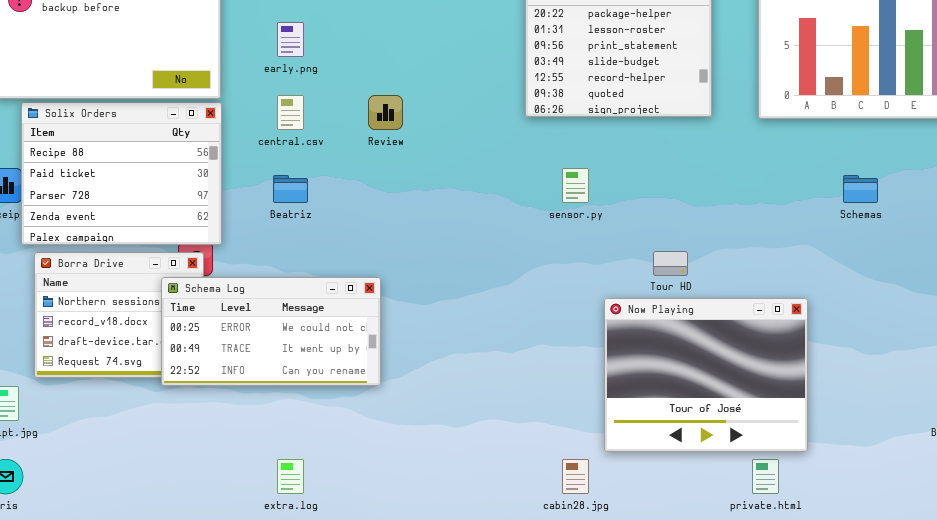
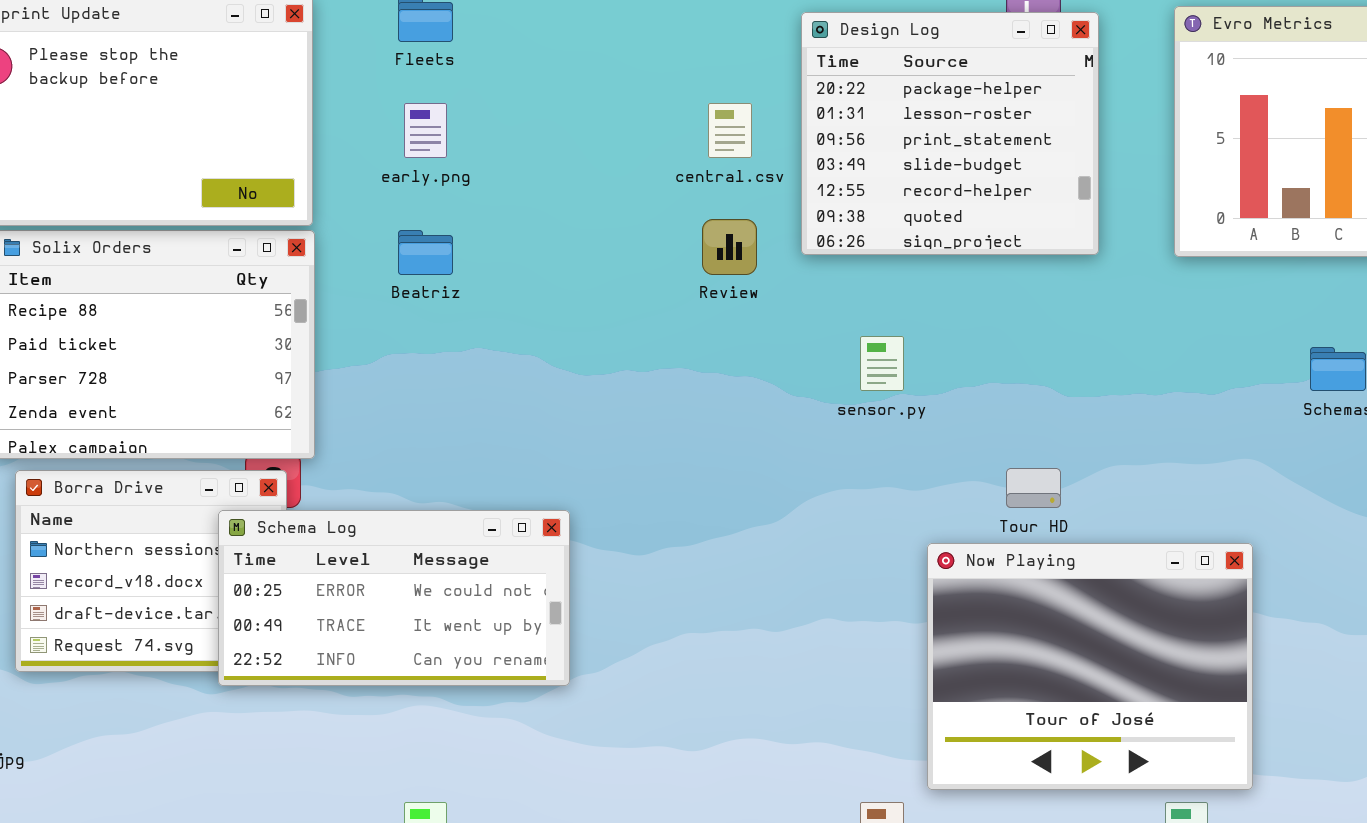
central.csv: [277,95,304,130] -> [708,103,752,158], moved
Review: [368,95,403,130] -> [702,219,757,275], moved
Beatriz: [273,175,308,203] -> [398,230,453,275], moved

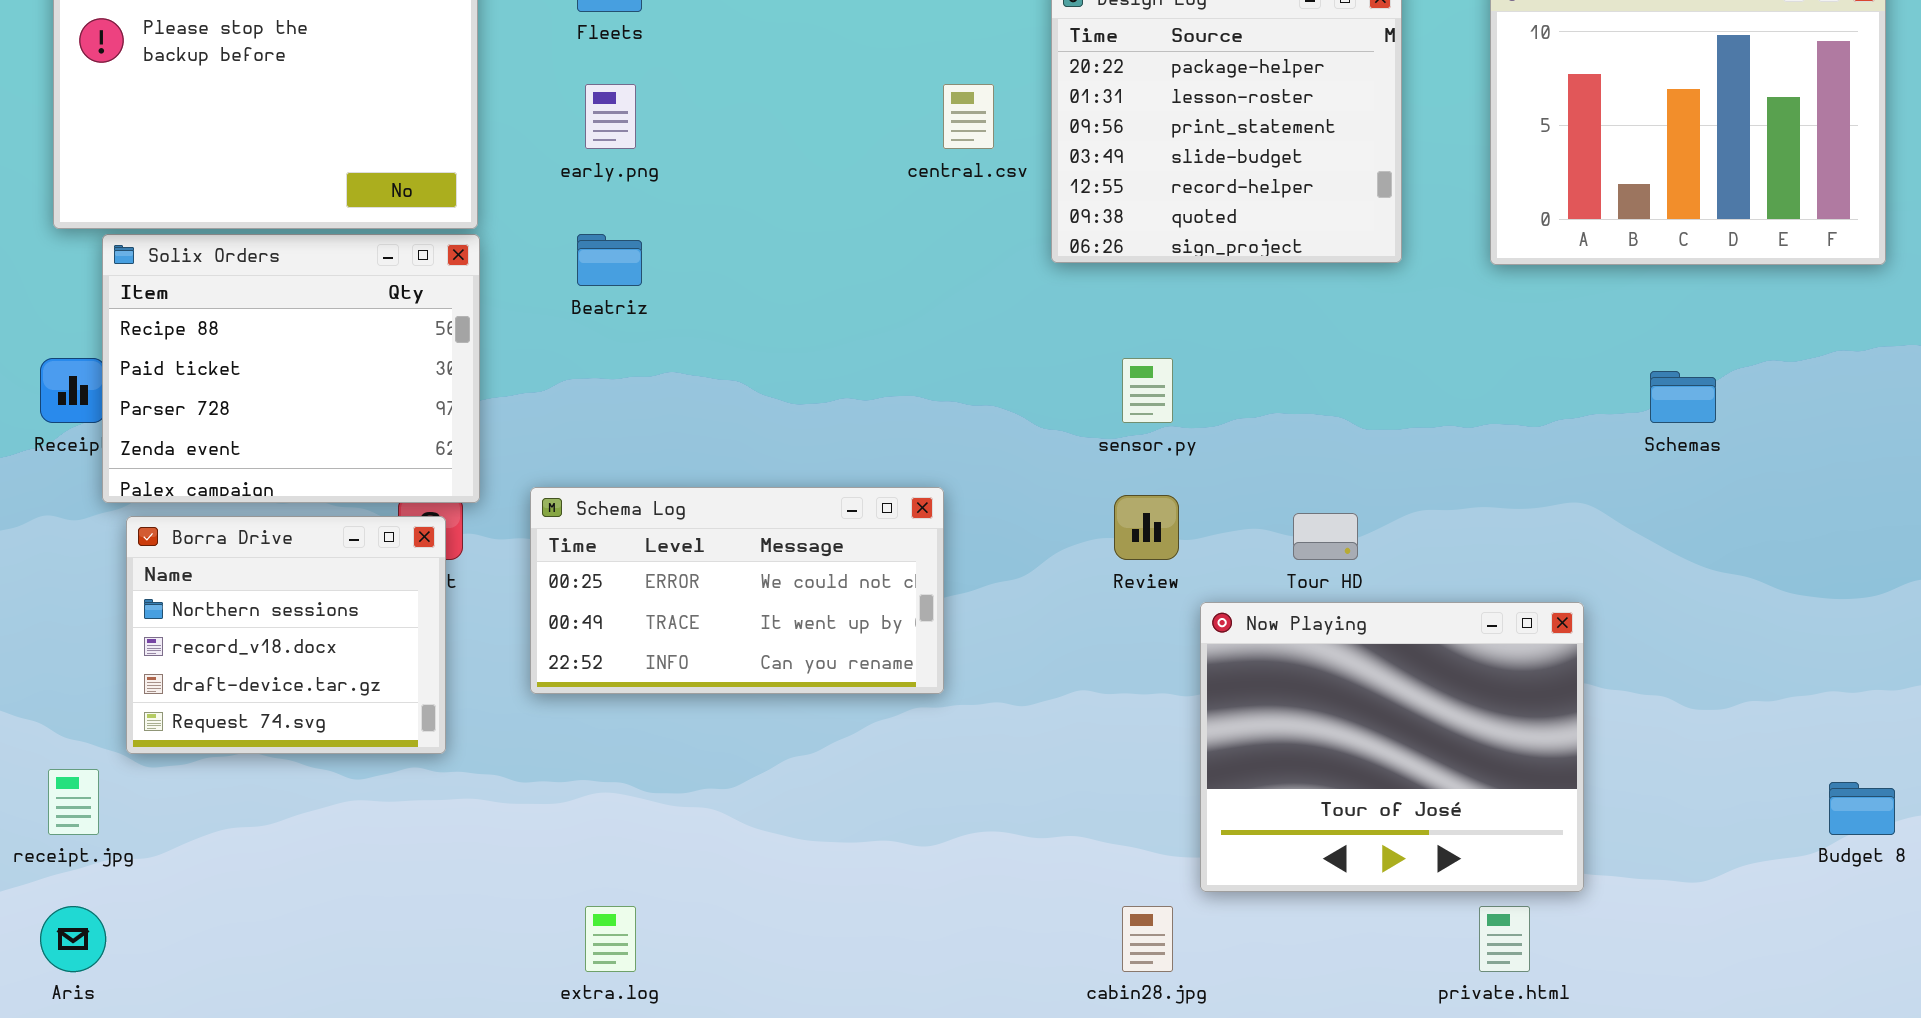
Review: [702,219,757,275] -> [1114,495,1179,560], moved
Schema Log: [218,510,570,686] -> [530,487,944,694], moved

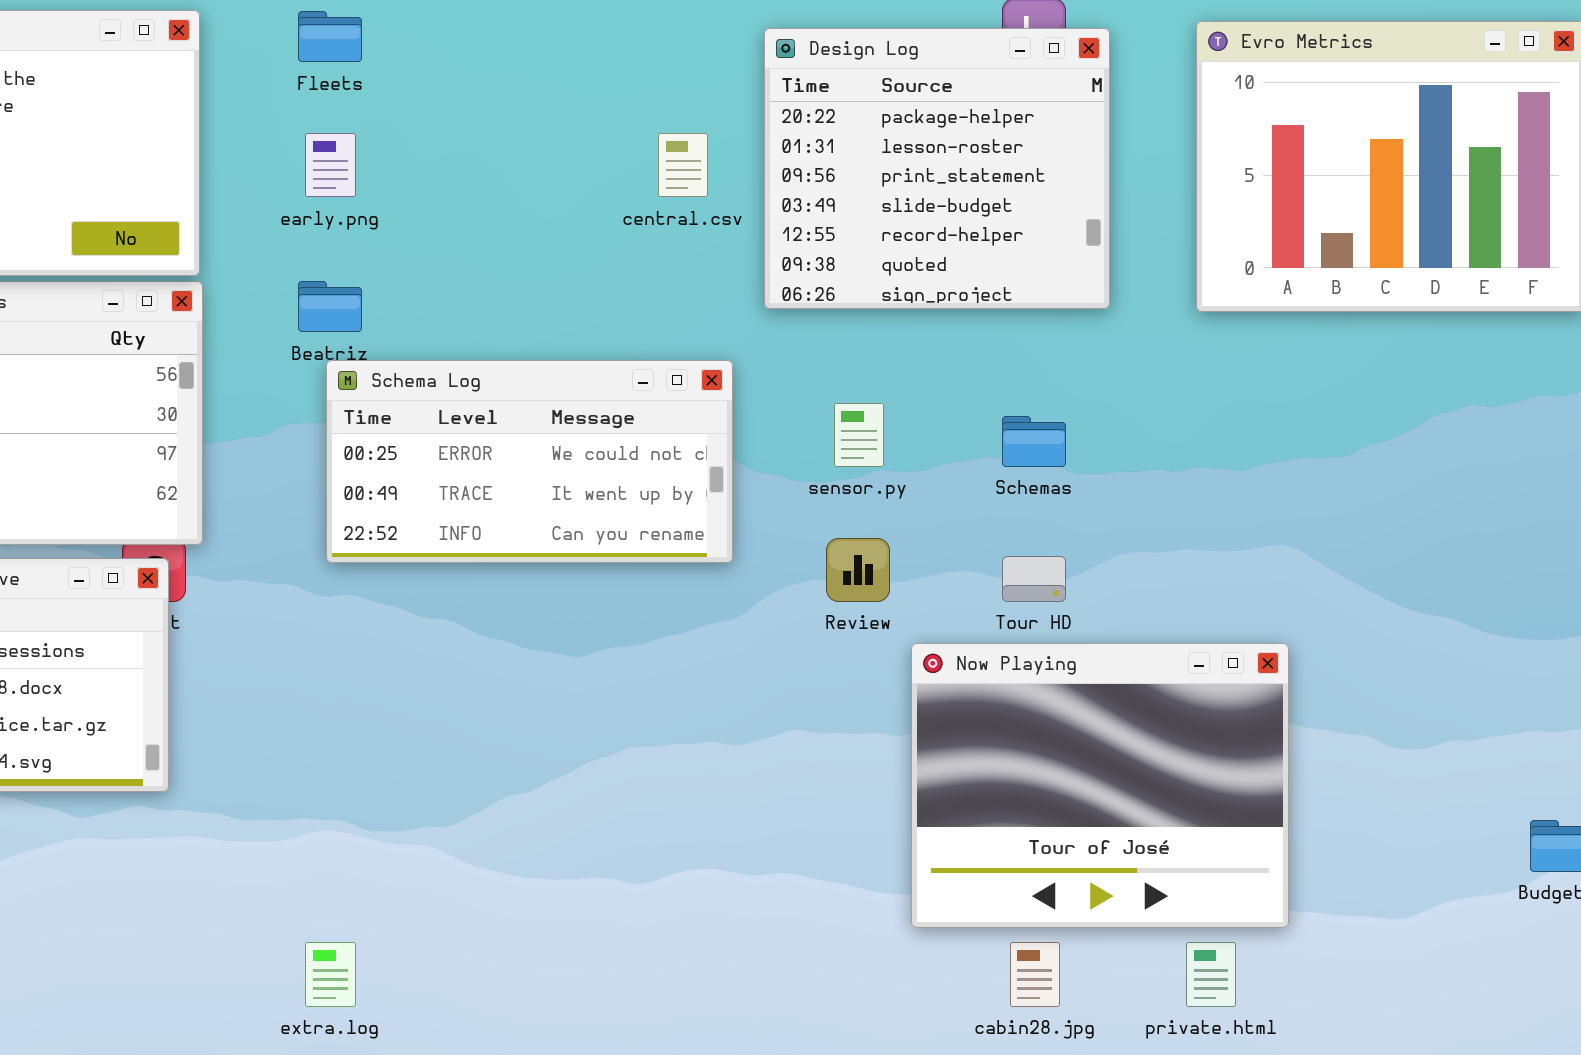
Schemas: [1650,371,1716,423] -> [1002,416,1066,467], moved
Schema Log: [530,487,944,694] -> [326,360,733,563], moved
cabin28.jpg: [1122,906,1173,972] -> [1010,942,1060,1007], moved

